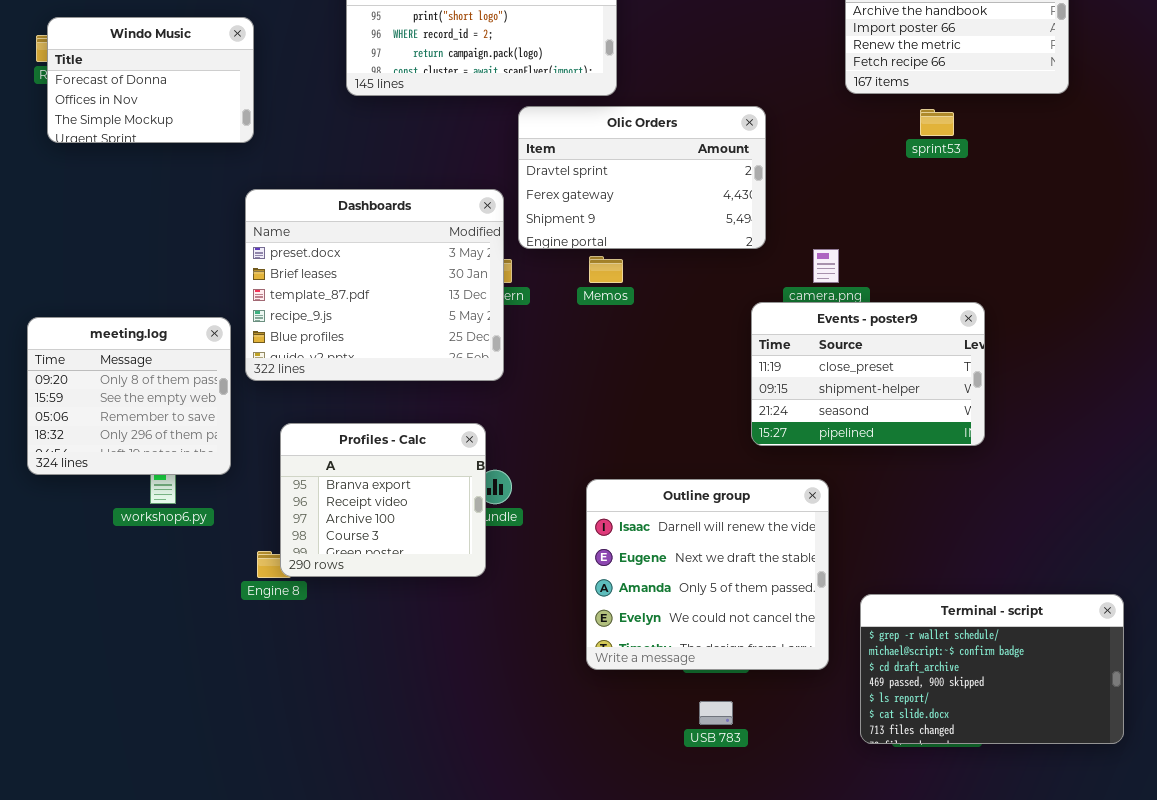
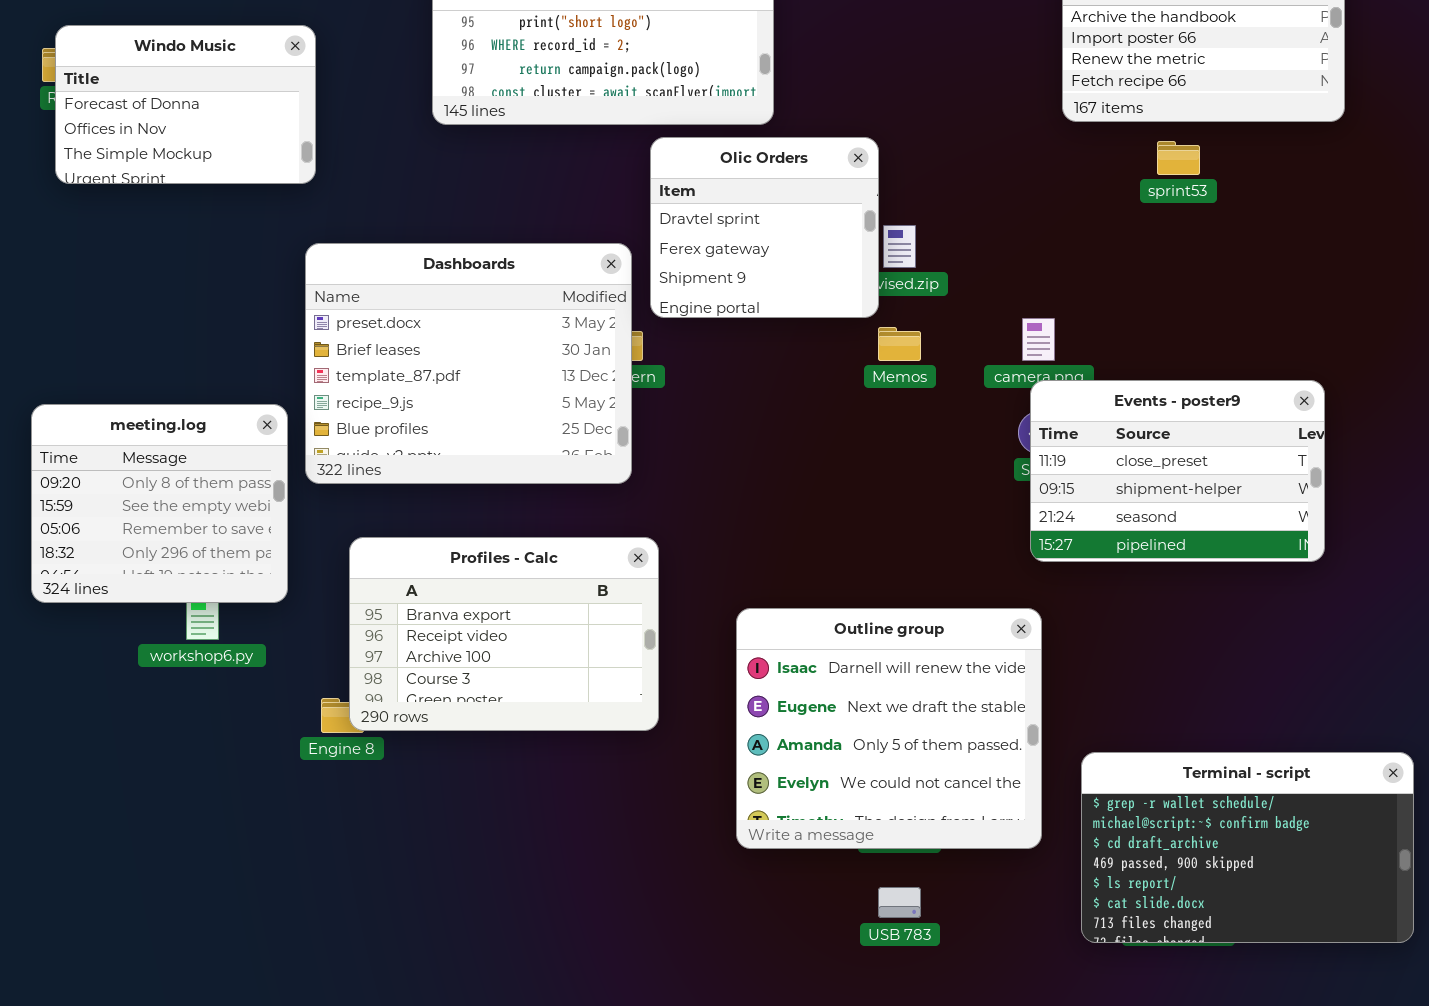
Olic Orders: [518,106,766,249] -> [650,137,879,318], resized
Memos: [589,256,623,283] -> [878,327,921,361], moved
Events - poster9: [751,302,985,446] -> [1030,380,1325,562], moved
Profiles - Calc: [280,423,486,577] -> [349,537,659,731], resized

